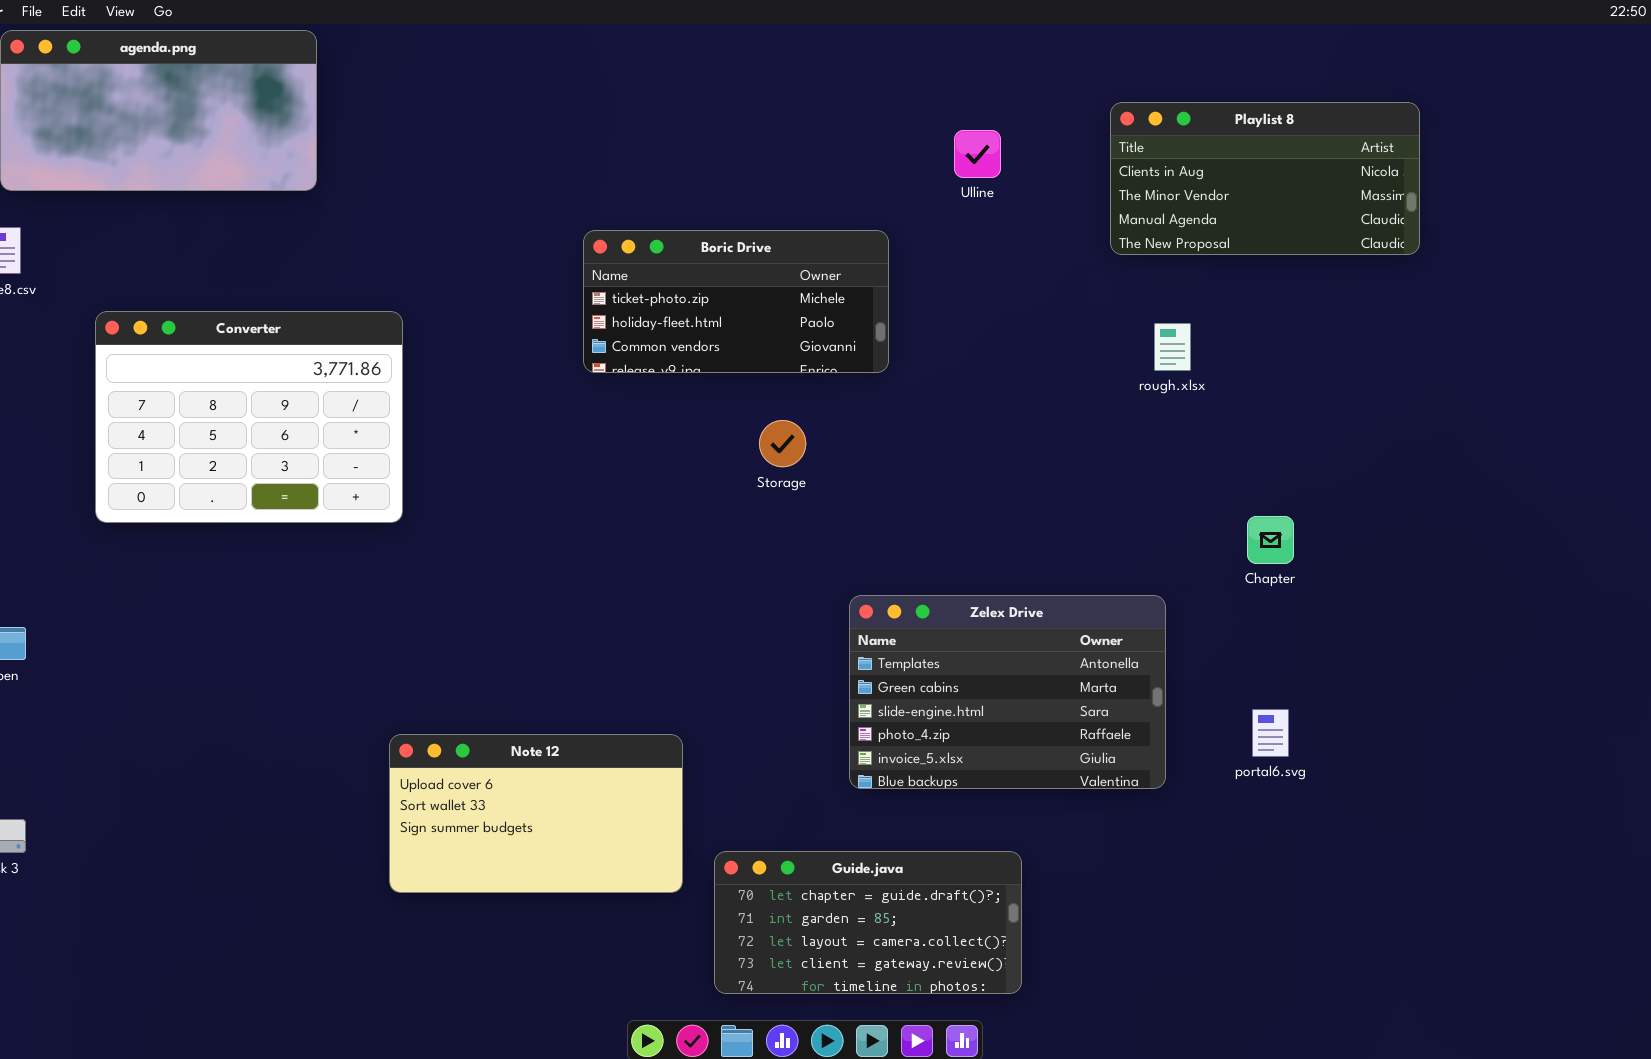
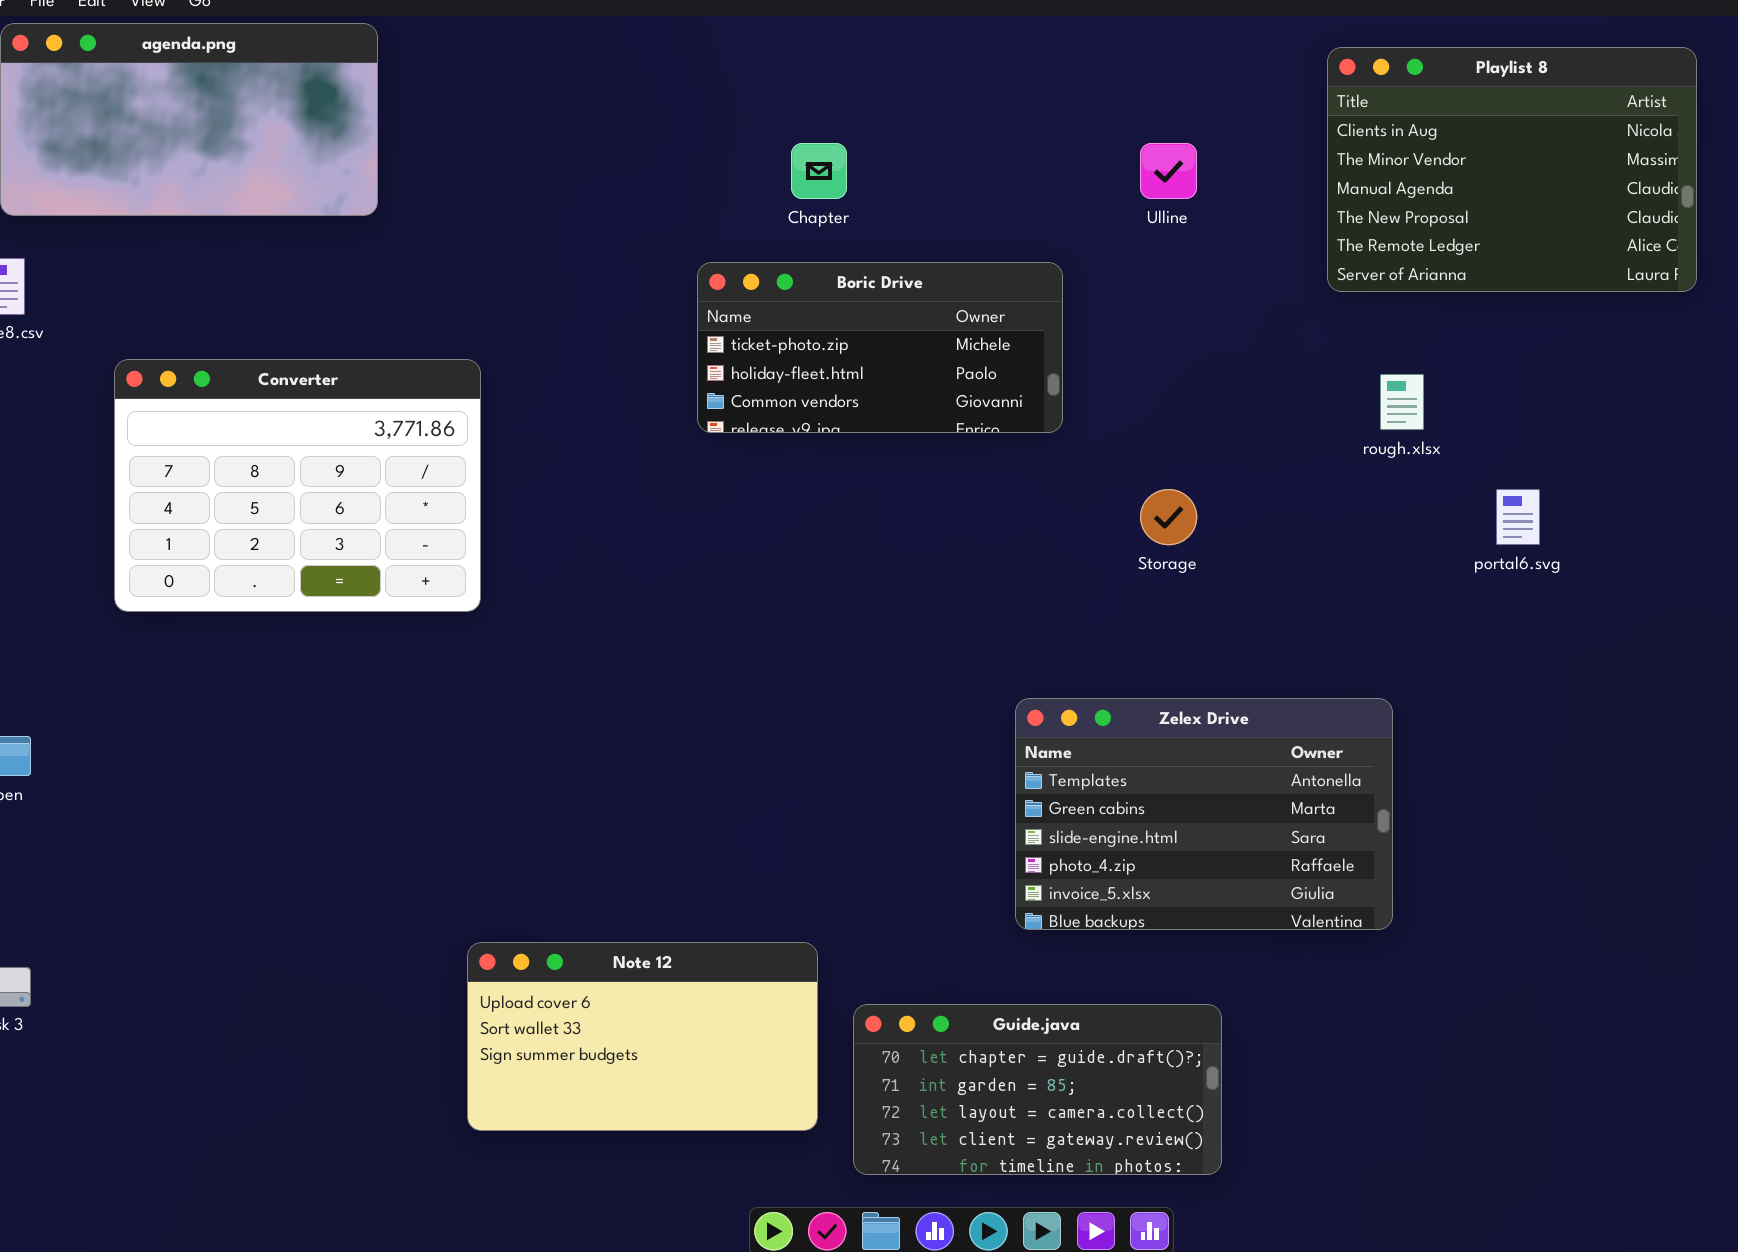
Playlist 8: [1110,102,1420,255] -> [1327,47,1697,292], resized
Storage: [759,420,806,467] -> [1140,489,1197,545], moved
Chapter: [1247,516,1294,564] -> [791,143,847,199], moved
portal6.svg: [1252,709,1289,757] -> [1496,489,1540,545], moved
Note 12: [389,734,683,893] -> [467,942,818,1131], moved

